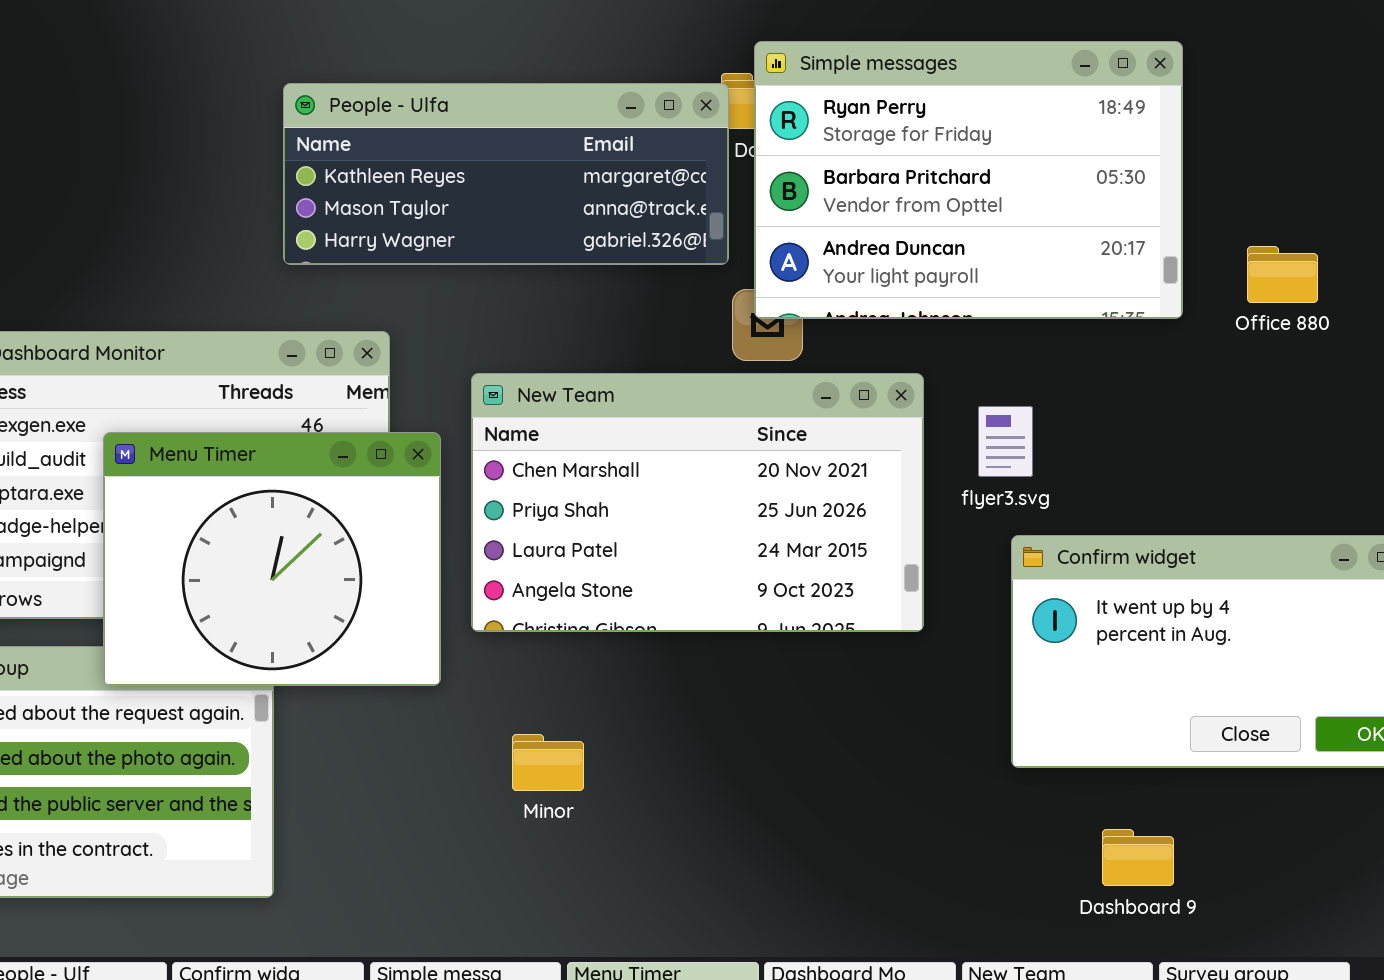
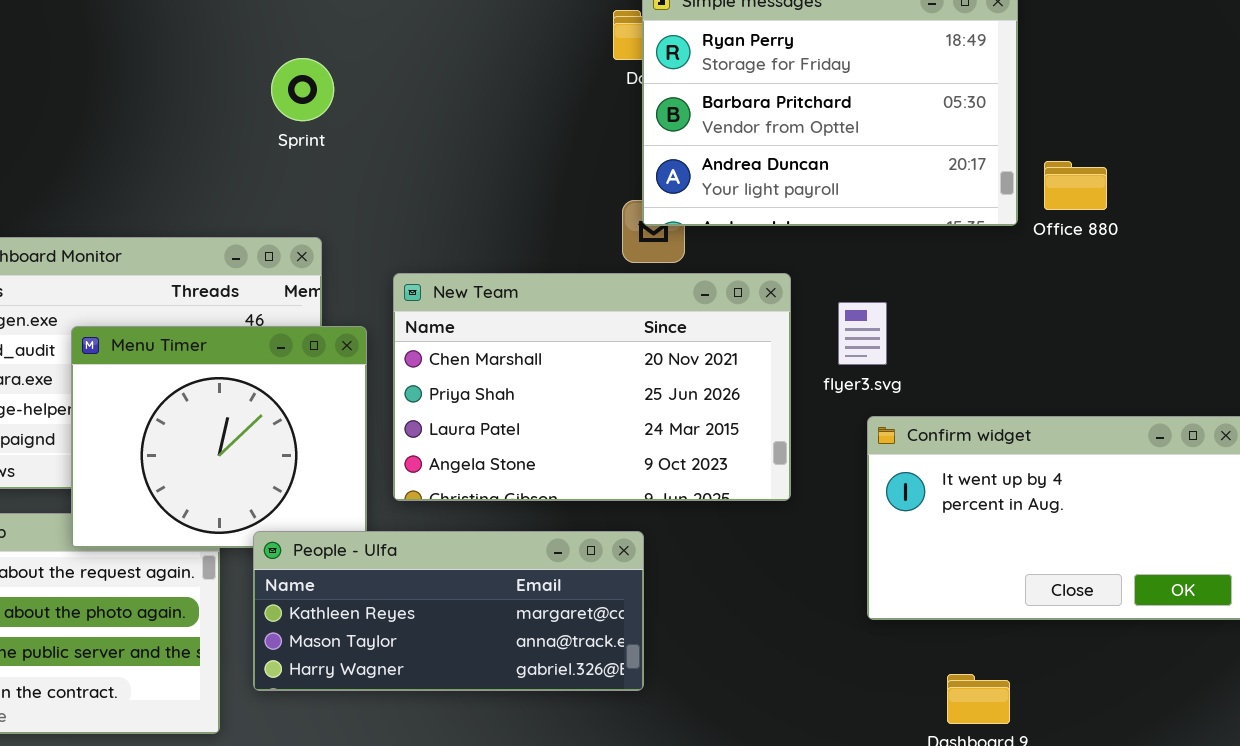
People - Ulfa: [283,83,729,265] -> [253,531,644,691], moved
Office 880: [1247,246,1318,303] -> [1044,161,1107,210], moved

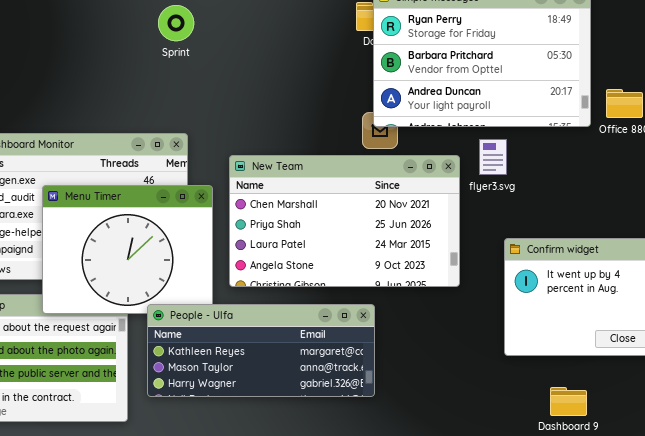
Sprint: [271,58,334,121] -> [158,5,194,41], moved
flyer3.svg: [838,302,887,365] -> [479,139,507,175], moved

